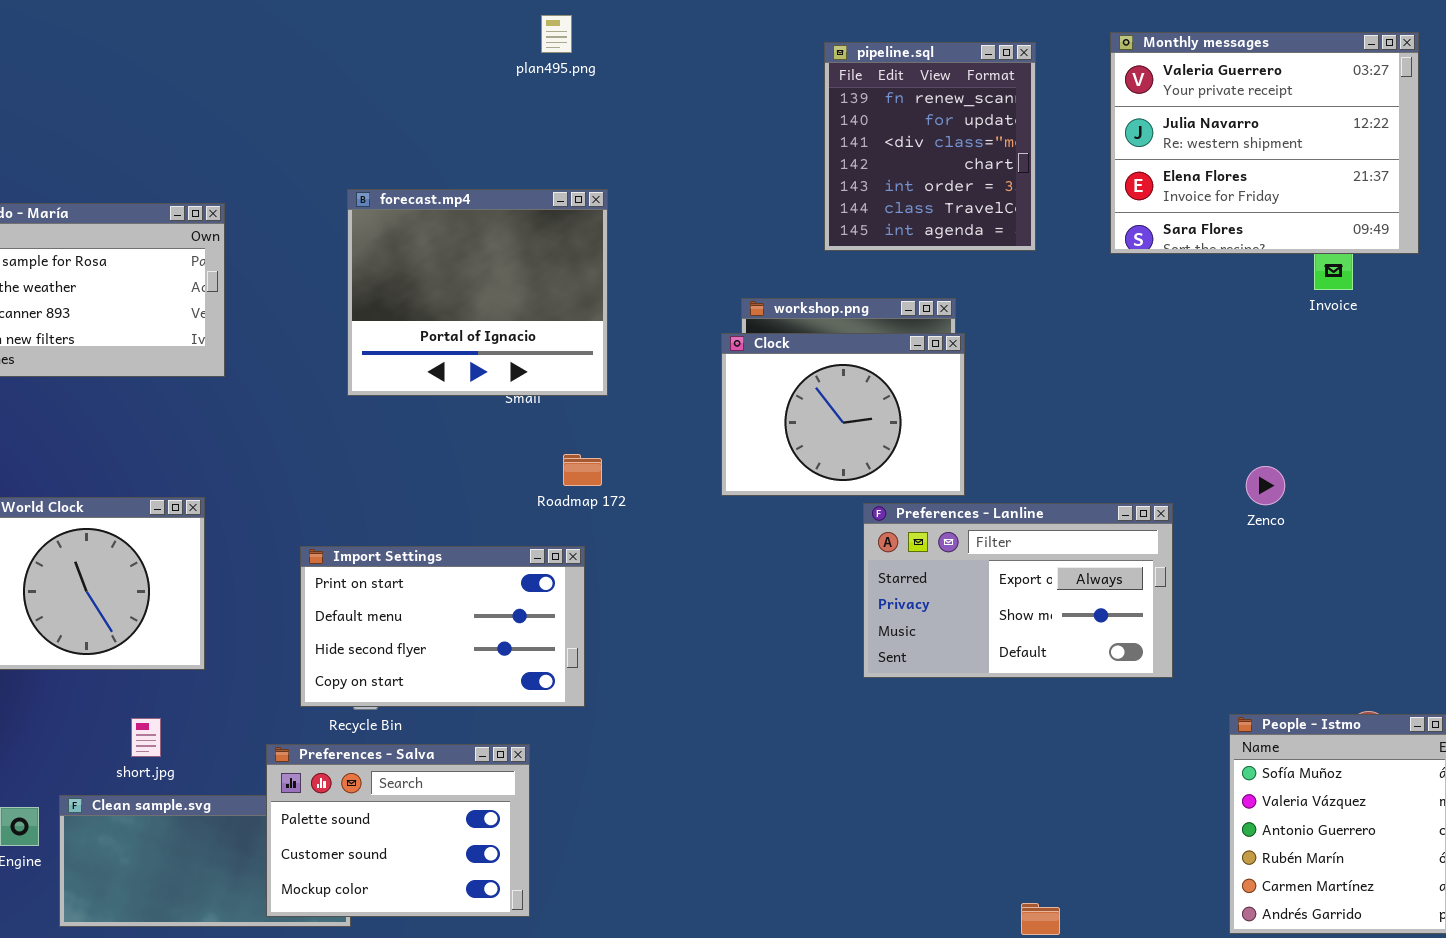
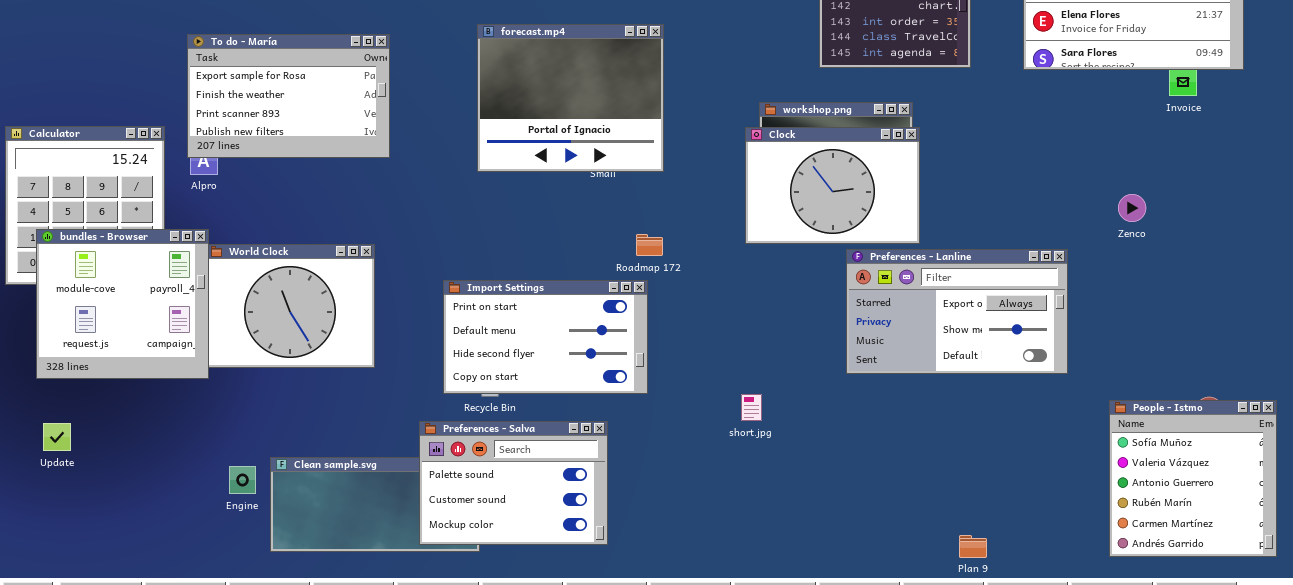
Roadmap 172: [563,454,602,486] -> [636,234,663,256], moved
Zenco: [1246,466,1285,505] -> [1118,194,1146,222], moved
short.jpg: [131,718,161,757] -> [741,394,762,421], moved

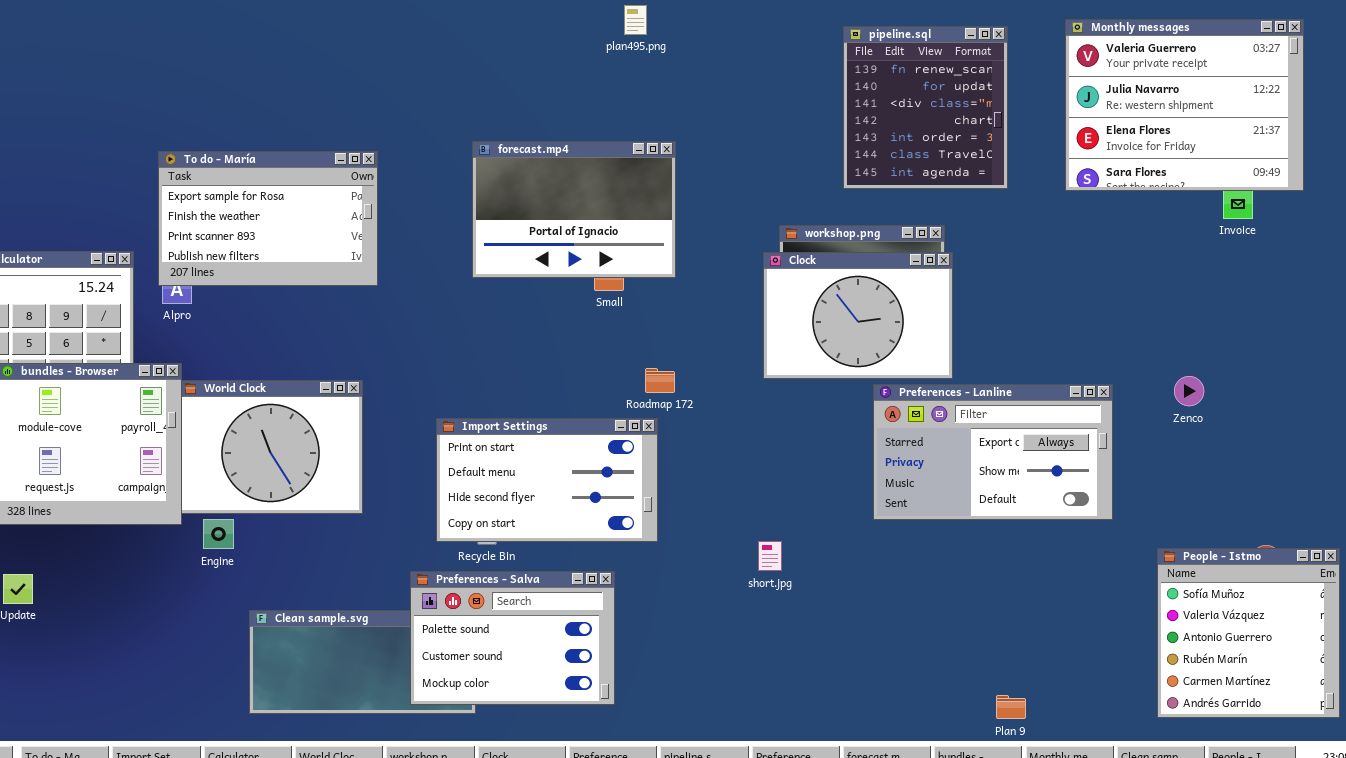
forecast.mp4: [477,24,664,172] -> [472,141,676,278], resized
Zenco: [1118,194,1146,222] -> [1174,376,1204,406], moved
Engine: [229,466,256,494] -> [203,519,234,549], moved

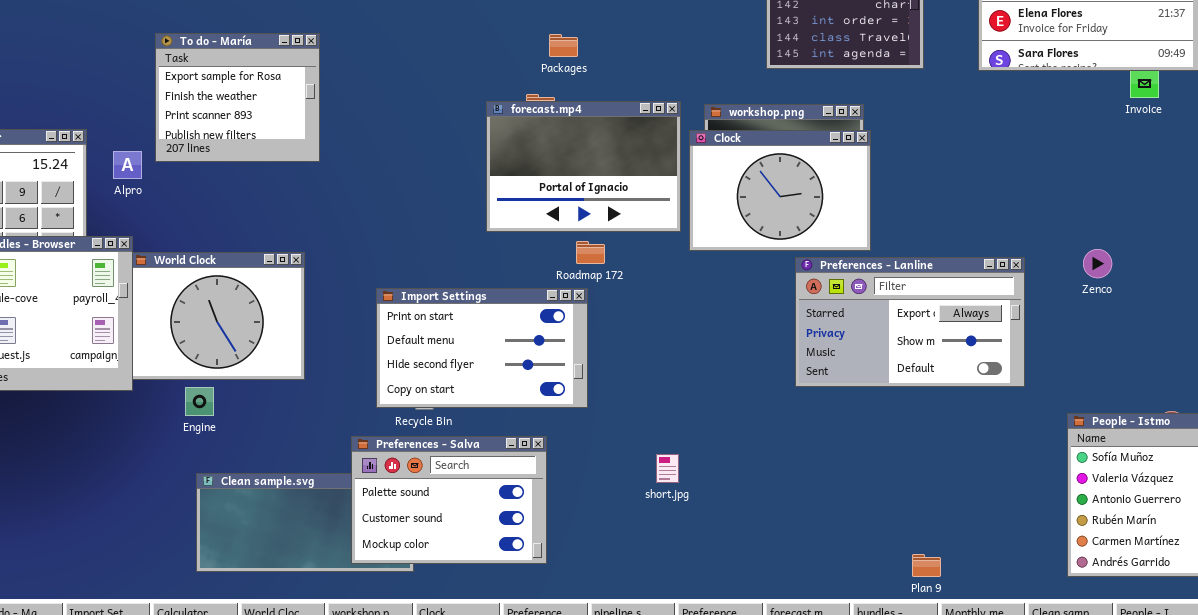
forecast.mp4: [472,141,676,278] -> [486,101,681,232], moved
To do - María: [158,151,378,286] -> [155,33,320,162], resized
Engine: [203,519,234,549] -> [185,387,214,416], moved
short.jpg: [758,541,782,571] -> [656,454,679,483], moved

